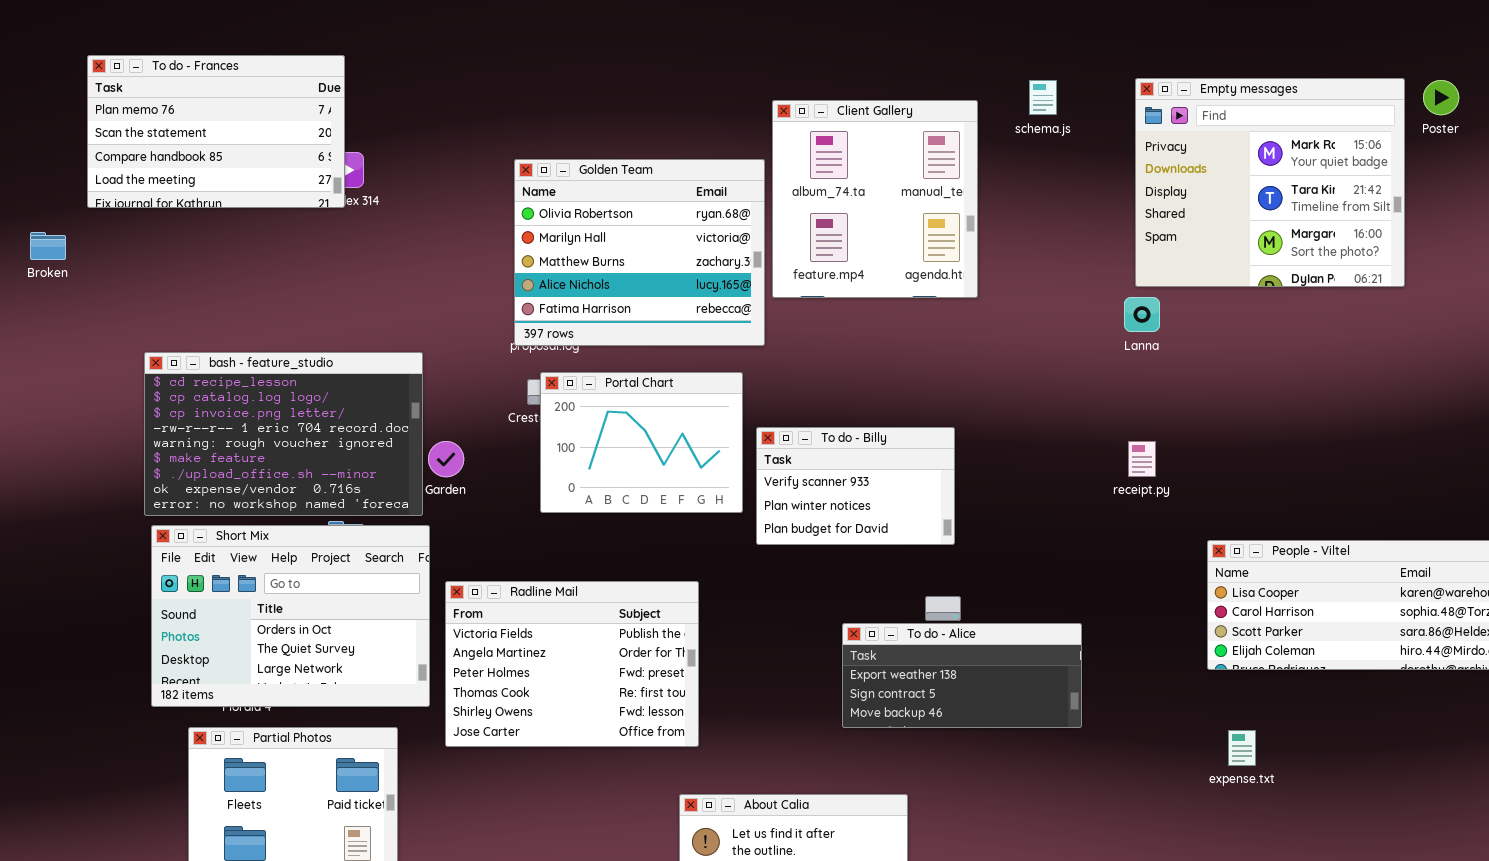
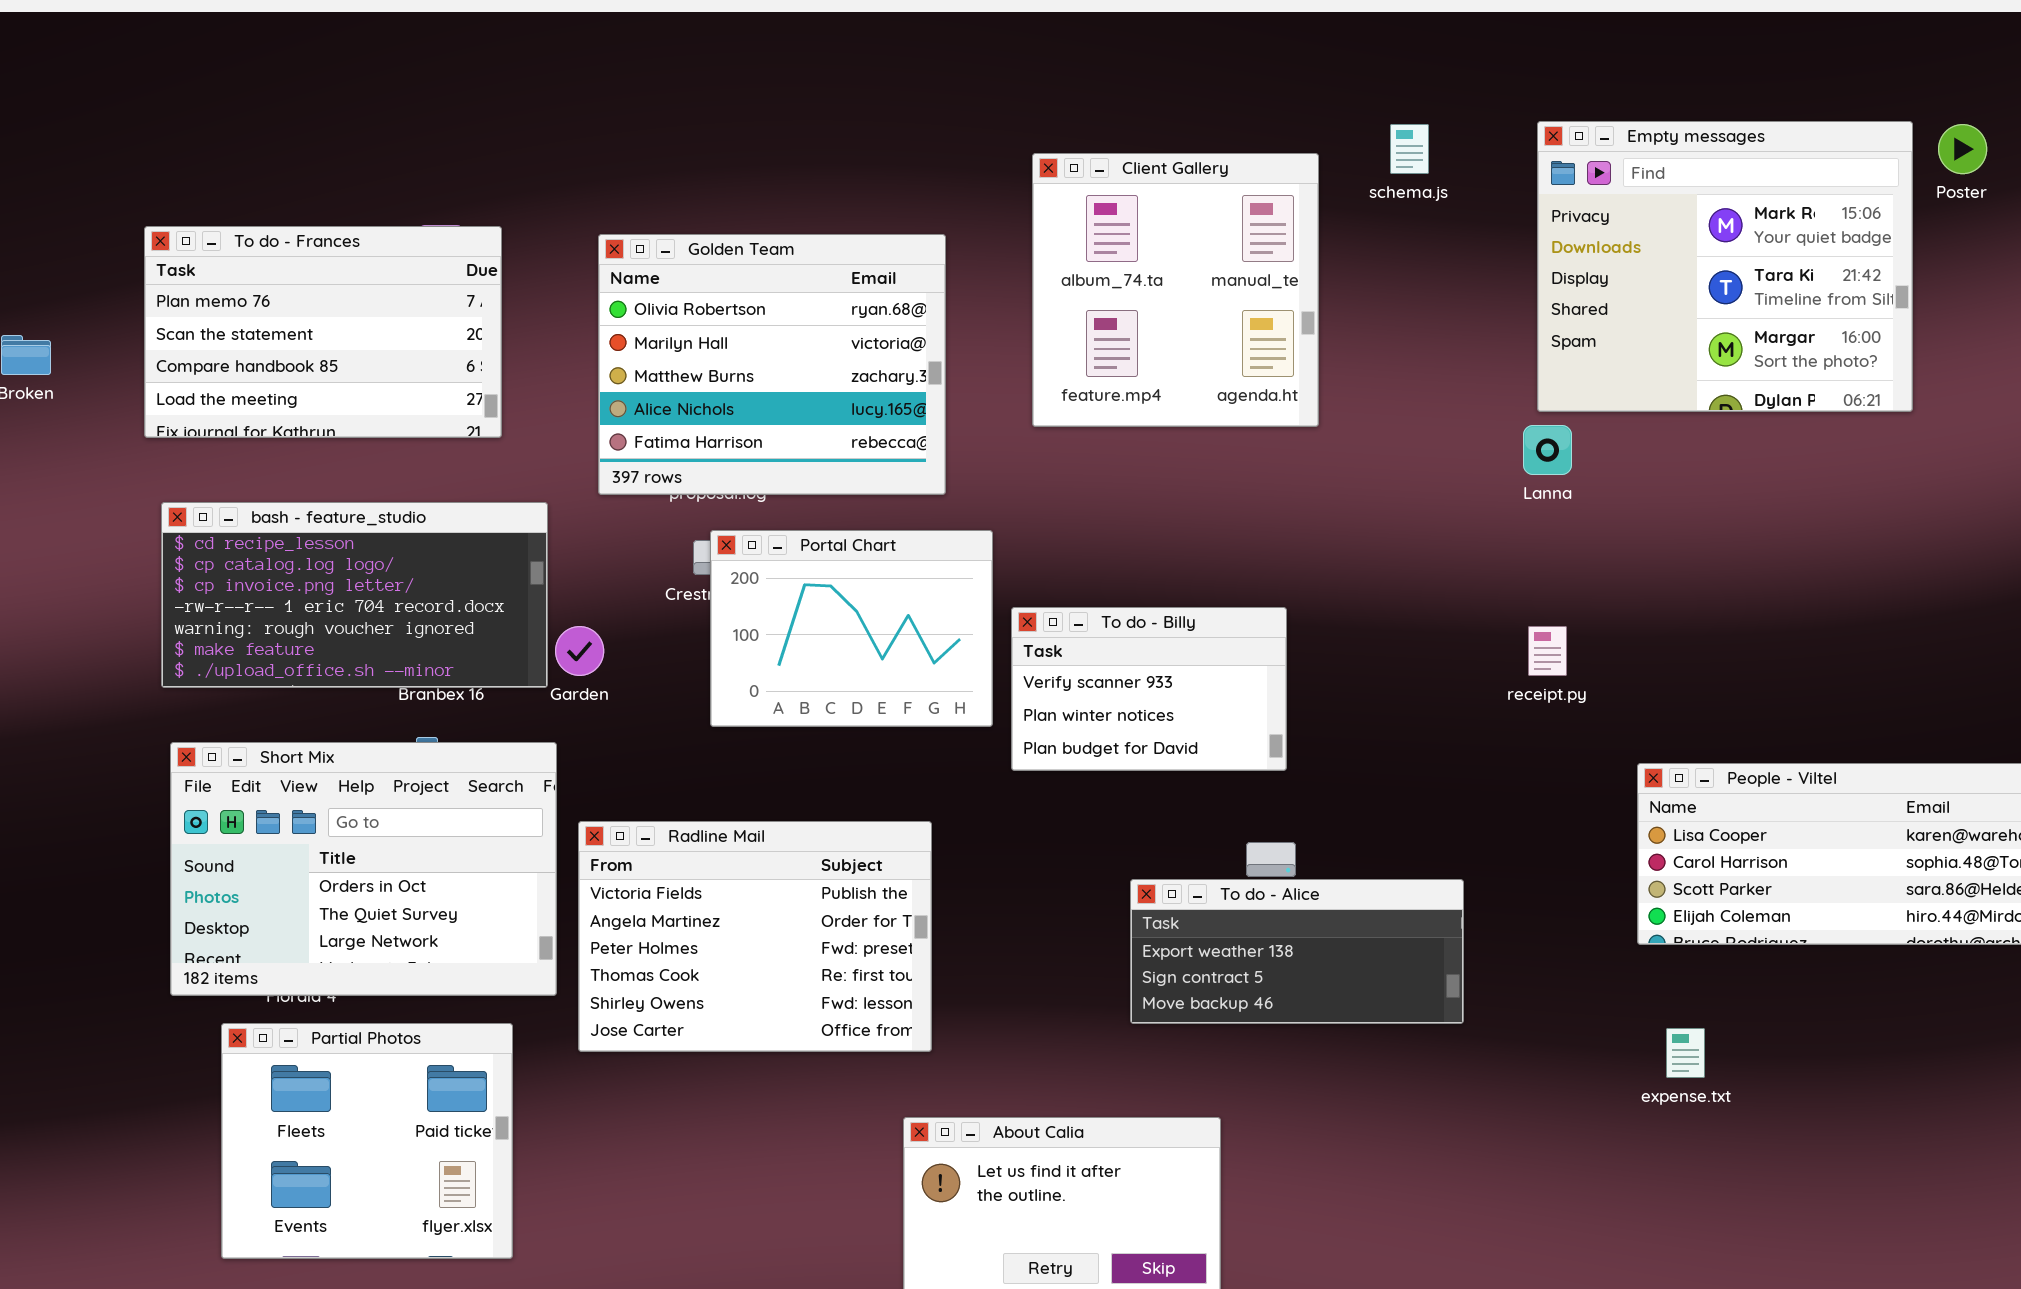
To do - Frances: [87,55,345,208] -> [144,226,502,438], moved
Golden Team: [514,159,765,346] -> [598,234,946,495], moved
bash - feature_studio: [144,352,423,516] -> [161,502,548,688], resized

